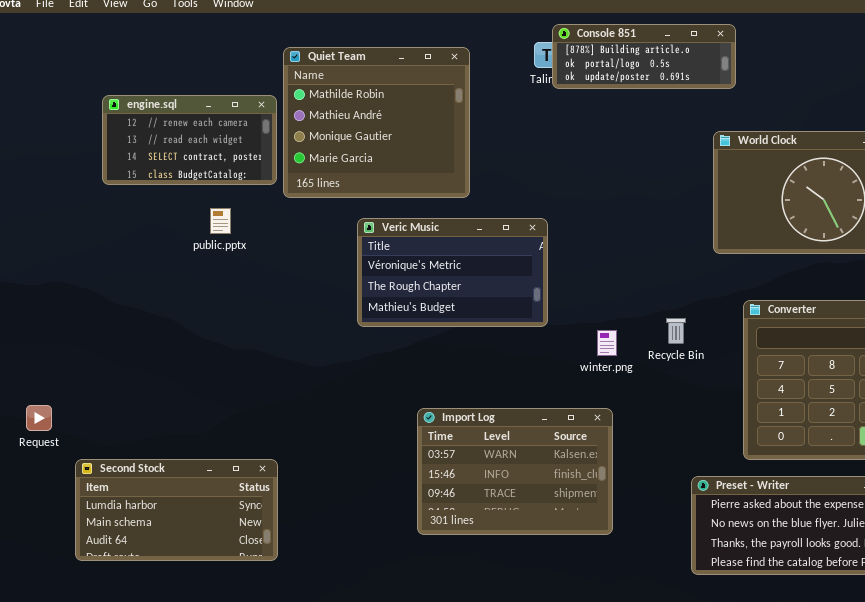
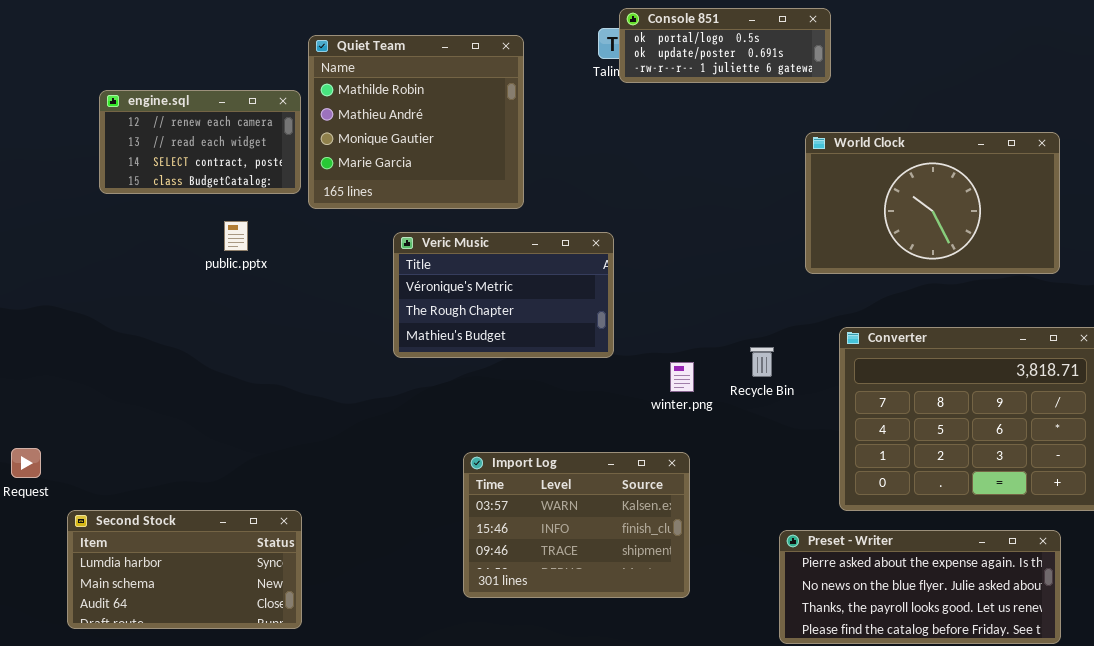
Console 851: [552,24,736,89] -> [619,8,831,83], scrolled down 1 row

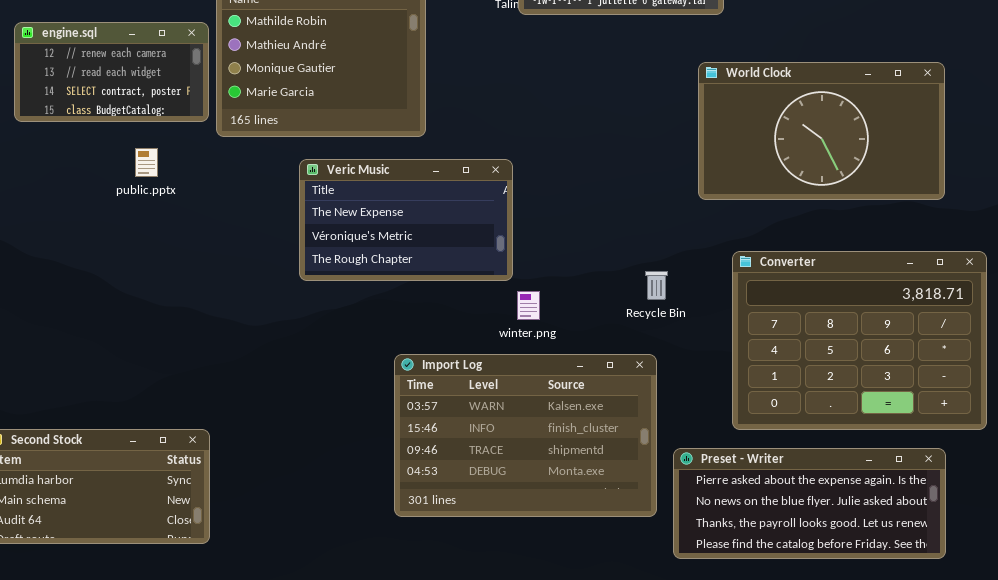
Veric Music: [393,232,614,358] -> [299,159,513,281], scrolled up 1 row
winter.png: [670,362,694,392] -> [517,291,540,320], moved
Import Log: [463,452,690,598] -> [394,354,657,517], moved, resized

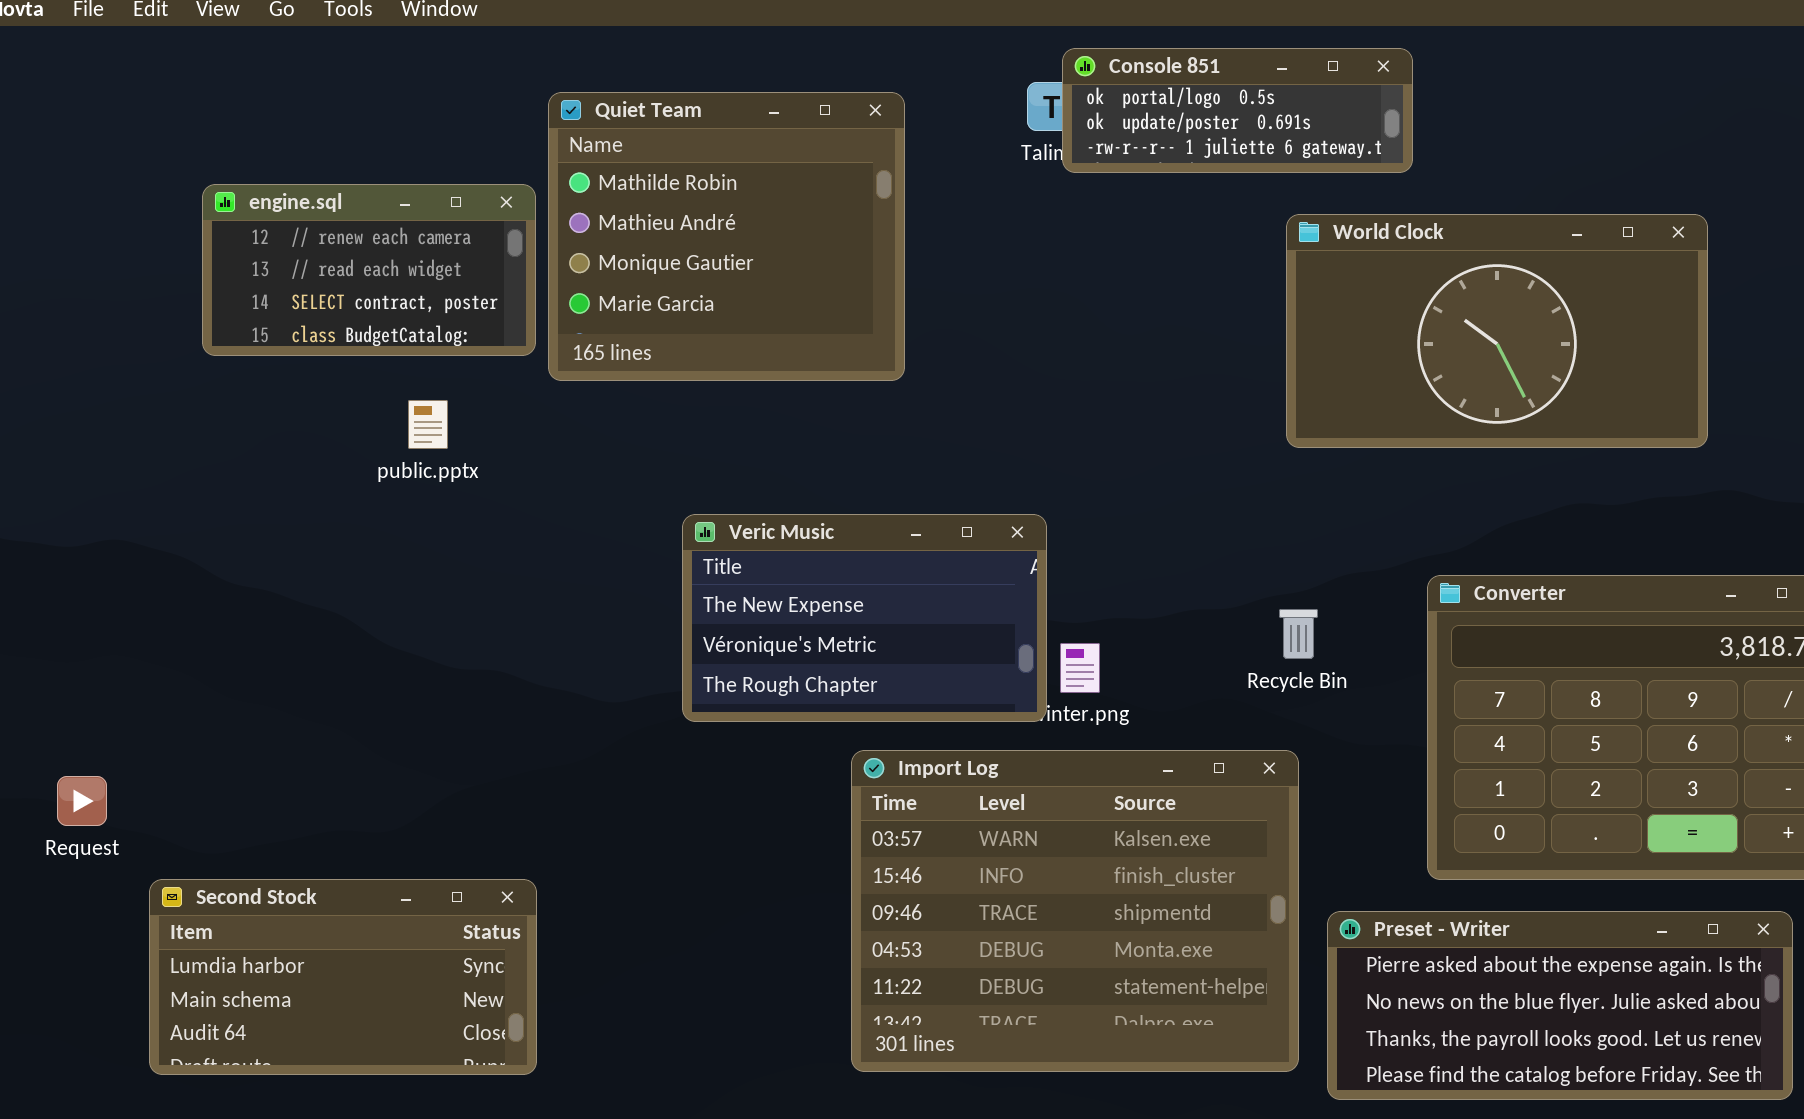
World Clock: [698,62,945,200] -> [1286,214,1708,448], moved
Veric Music: [299,159,513,281] -> [682,514,1047,722], moved
Import Log: [394,354,657,517] -> [851,750,1299,1072], resized

